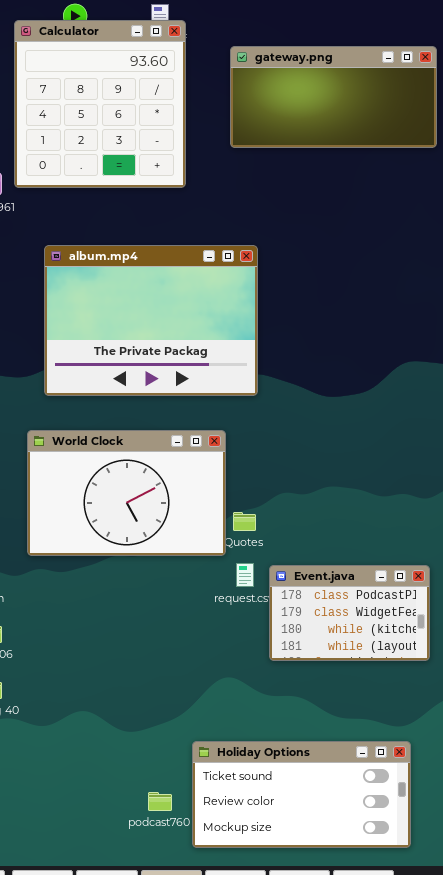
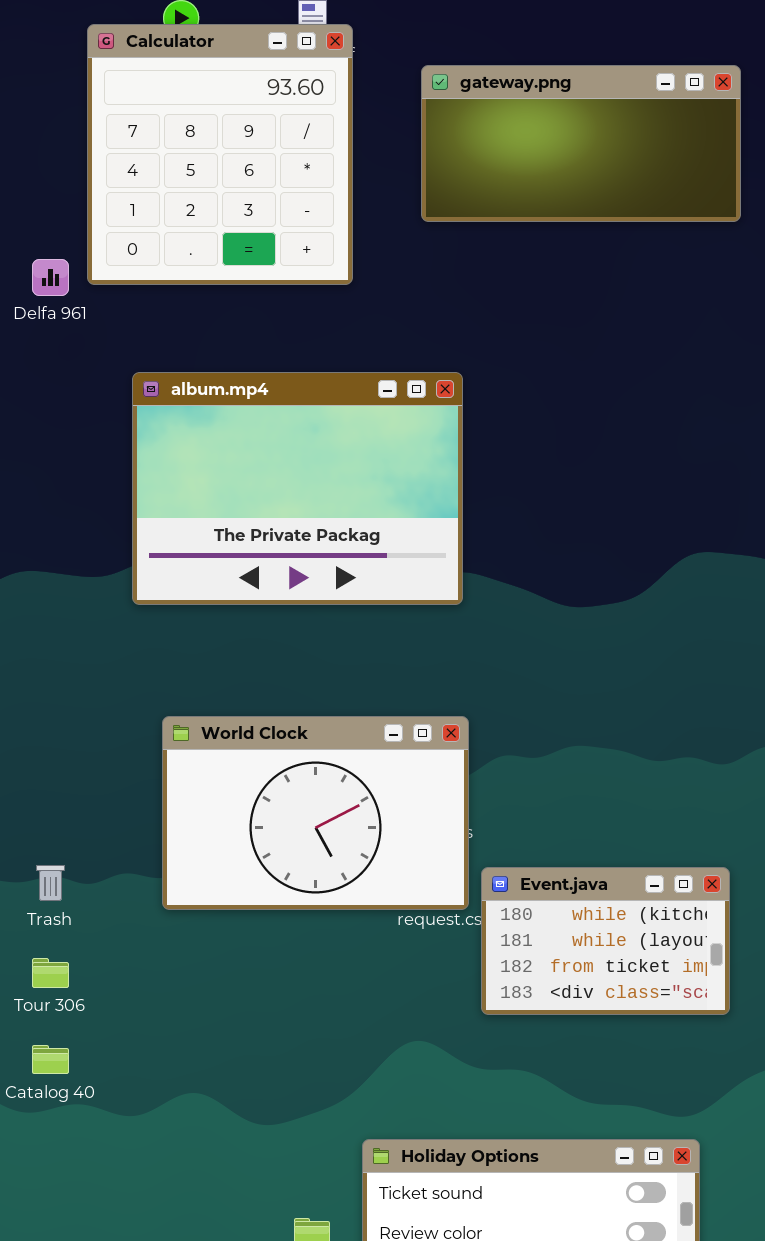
World Clock: [27,430,226,556] -> [162,716,469,910], moved
Event.java: [269,565,430,661] -> [481,867,730,1015], scrolled down 2 rows

